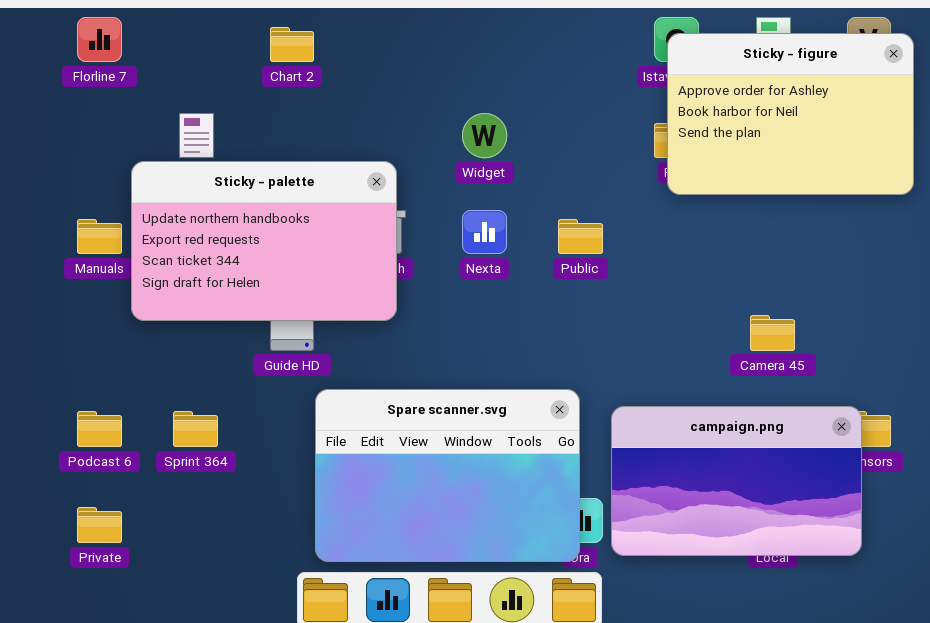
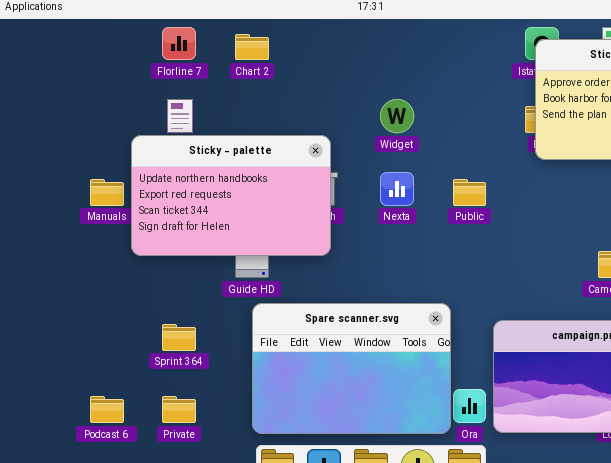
Florline 7: [77,17,122,62] -> [162,27,196,60], moved
Spare scanner.svg: [315,389,580,562] -> [252,303,451,434], moved
Podcast 6: [77,411,122,447] -> [90,396,124,423], moved
Private: [77,507,122,543] -> [162,396,196,423], moved

